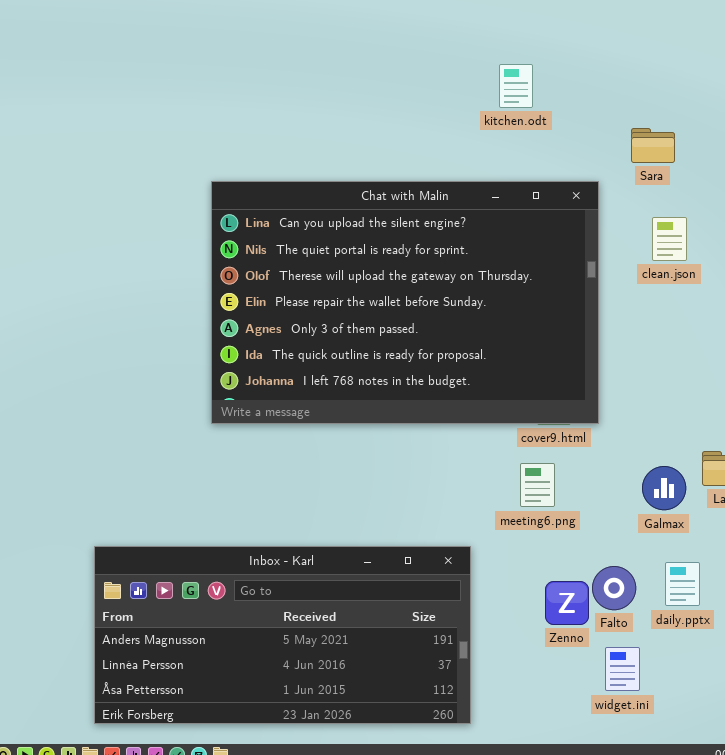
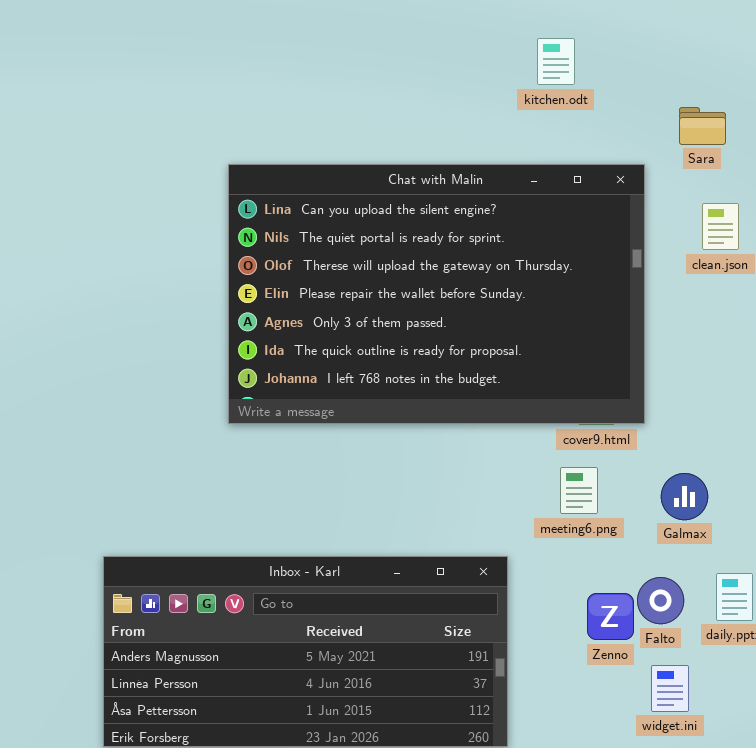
Galmax: [642,466,686,510] -> [661,473,708,520], moved

